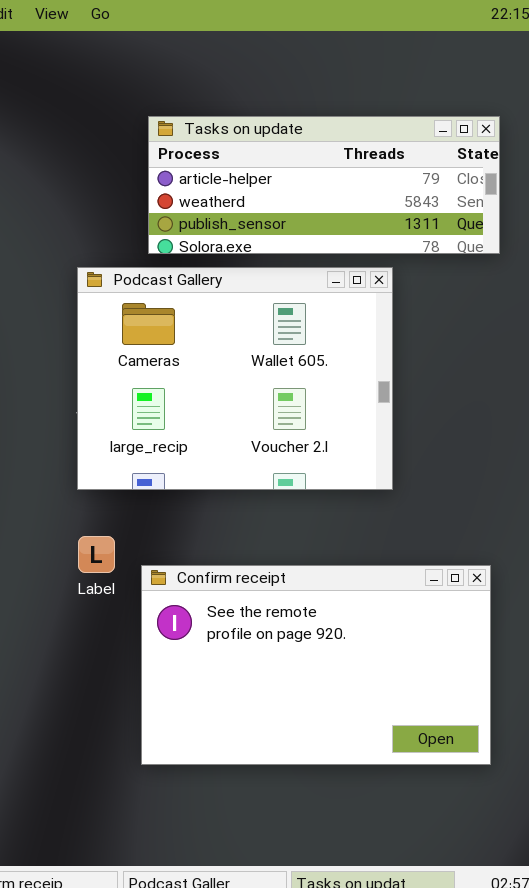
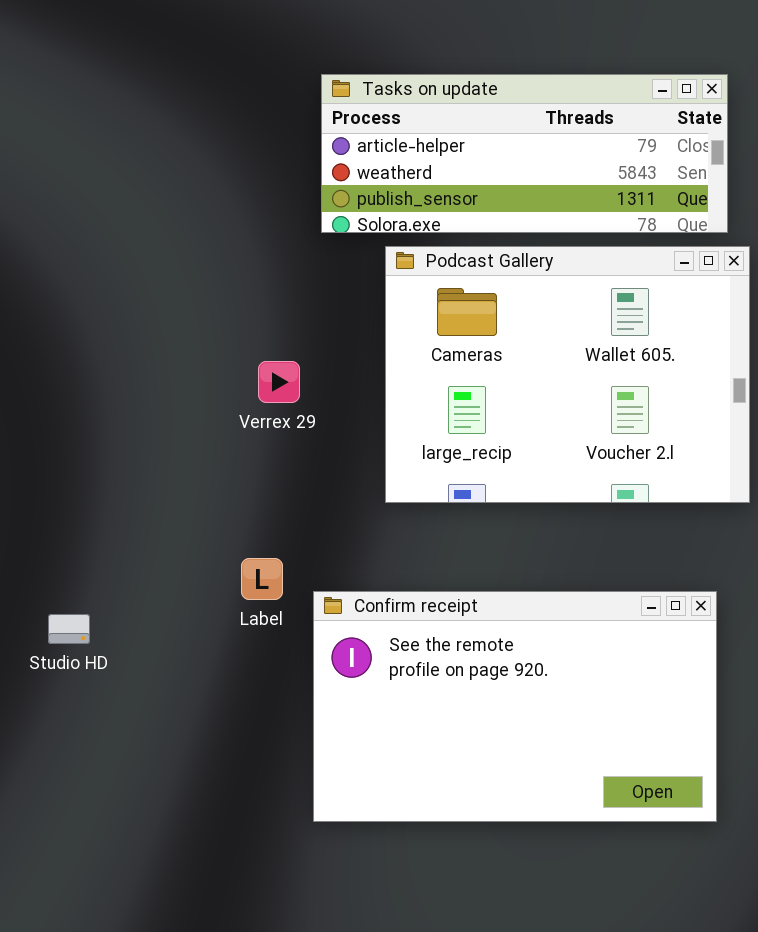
Podcast Gallery: [77,267,393,490] -> [385,246,750,503], moved

